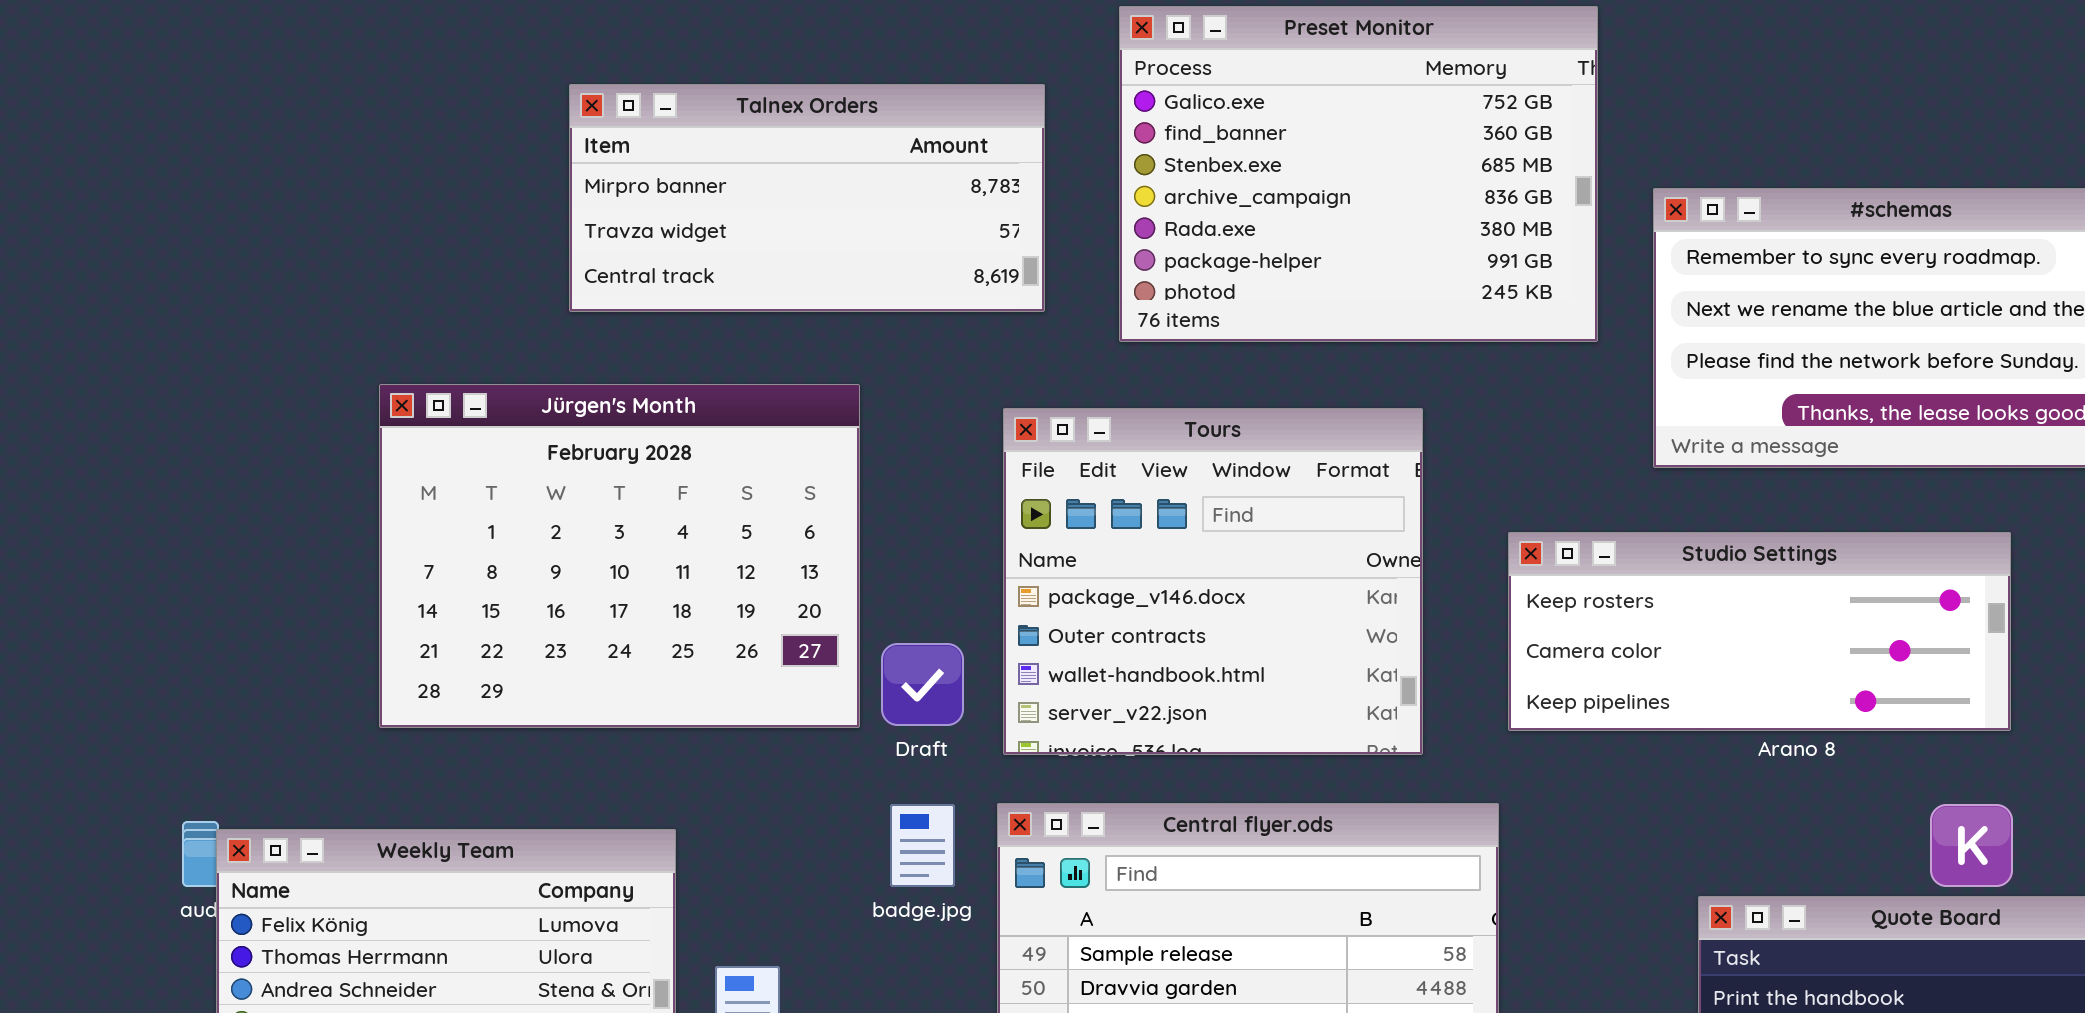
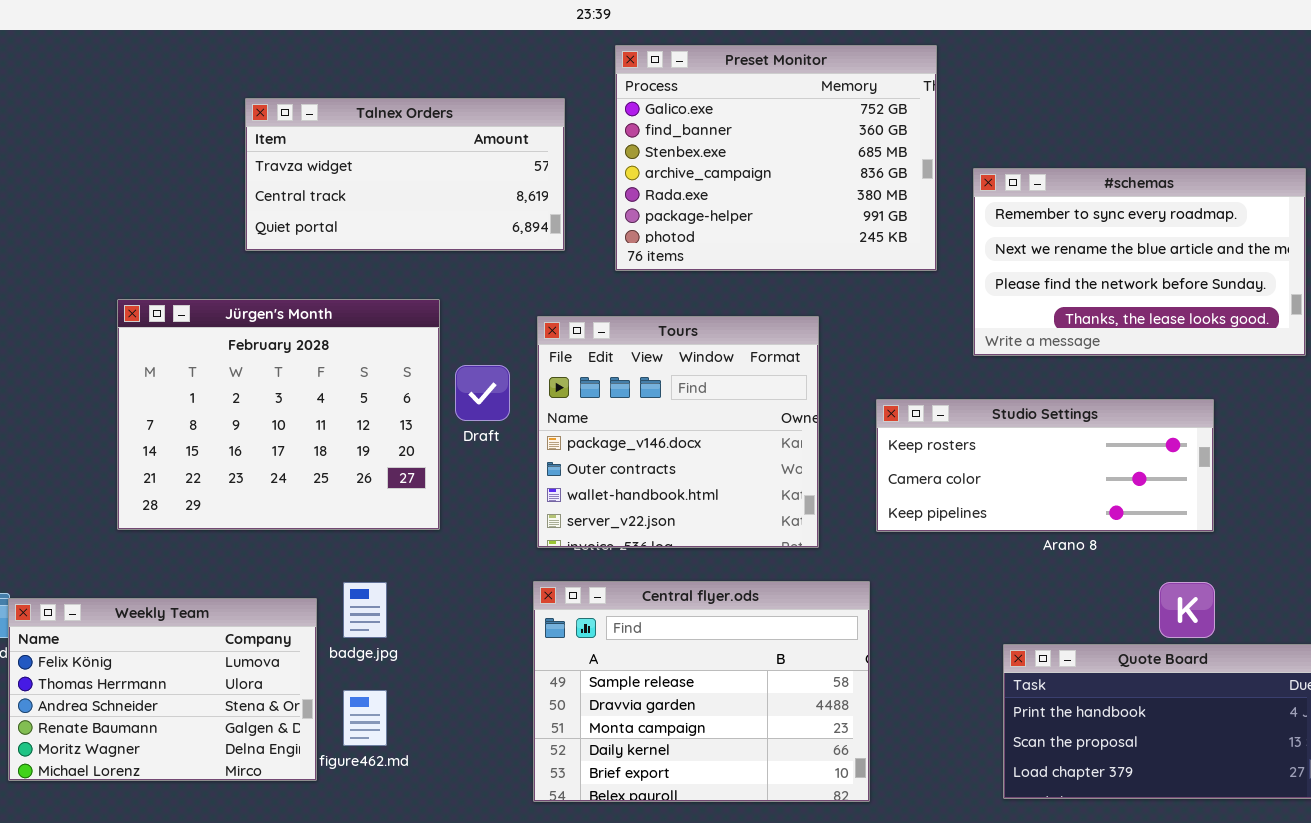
Talnex Orders: [569,84,1045,312] -> [245,98,565,251], scrolled down 1 row
Draft: [881,643,964,726] -> [455,365,510,421], moved
badge.jpg: [890,804,955,887] -> [343,582,387,638], moved

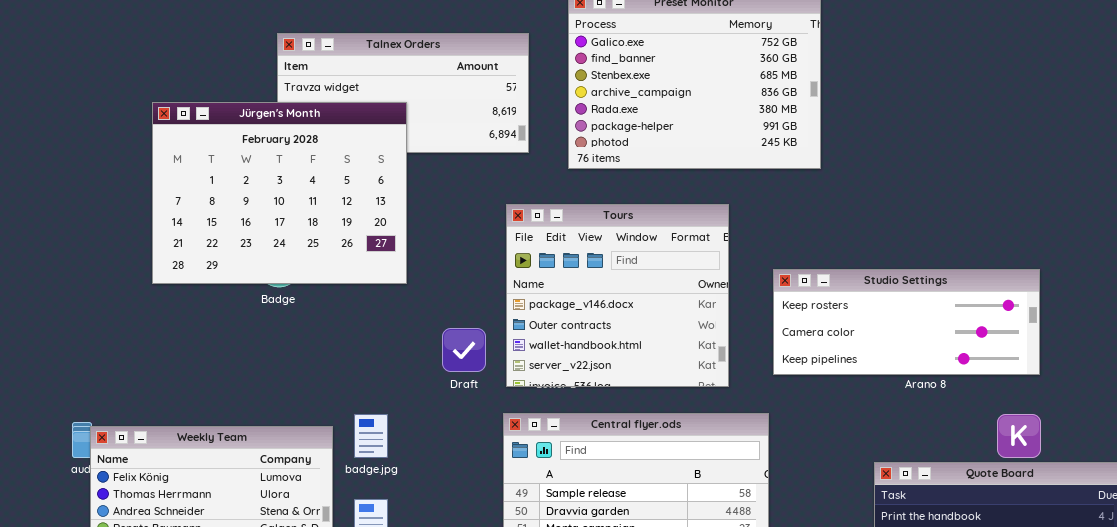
#schemas: [973,168,1306,356] -> none, closed
Jürgen's Month: [117,299,440,530] -> [152,102,407,284], moved
Draft: [455,365,510,421] -> [442,328,486,372], moved

